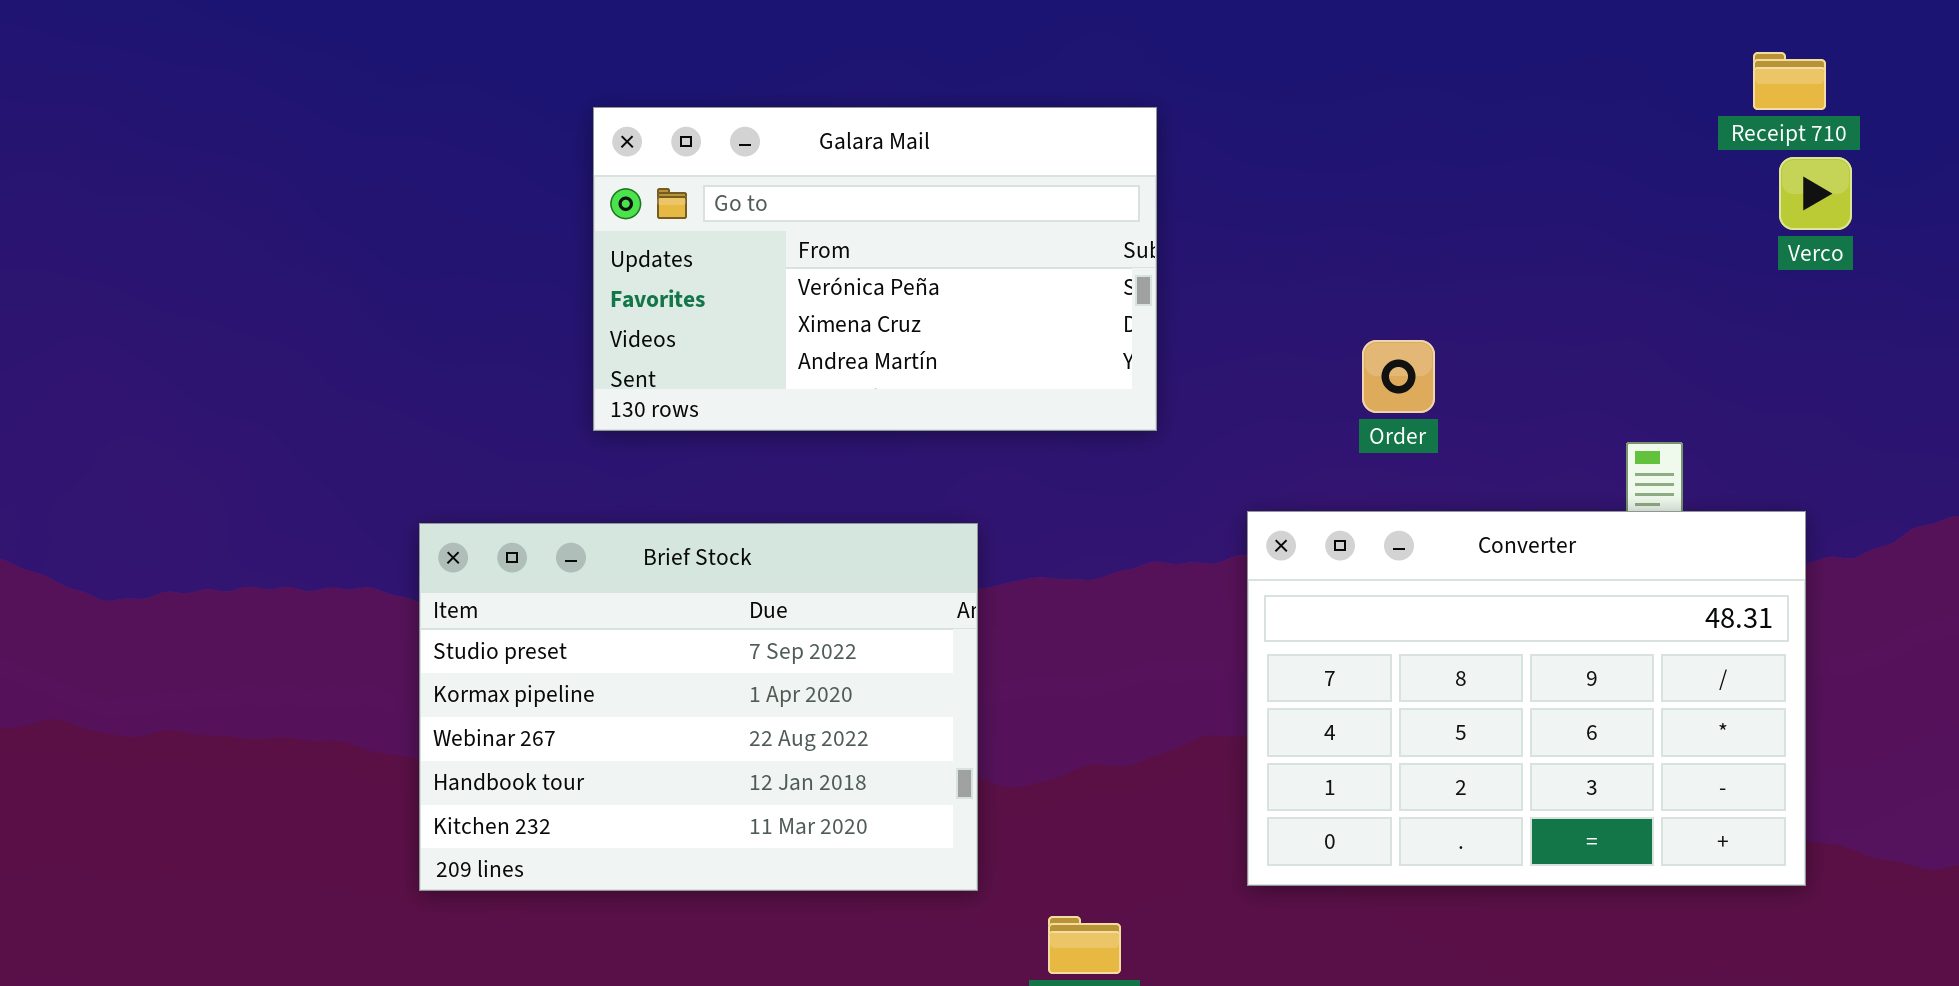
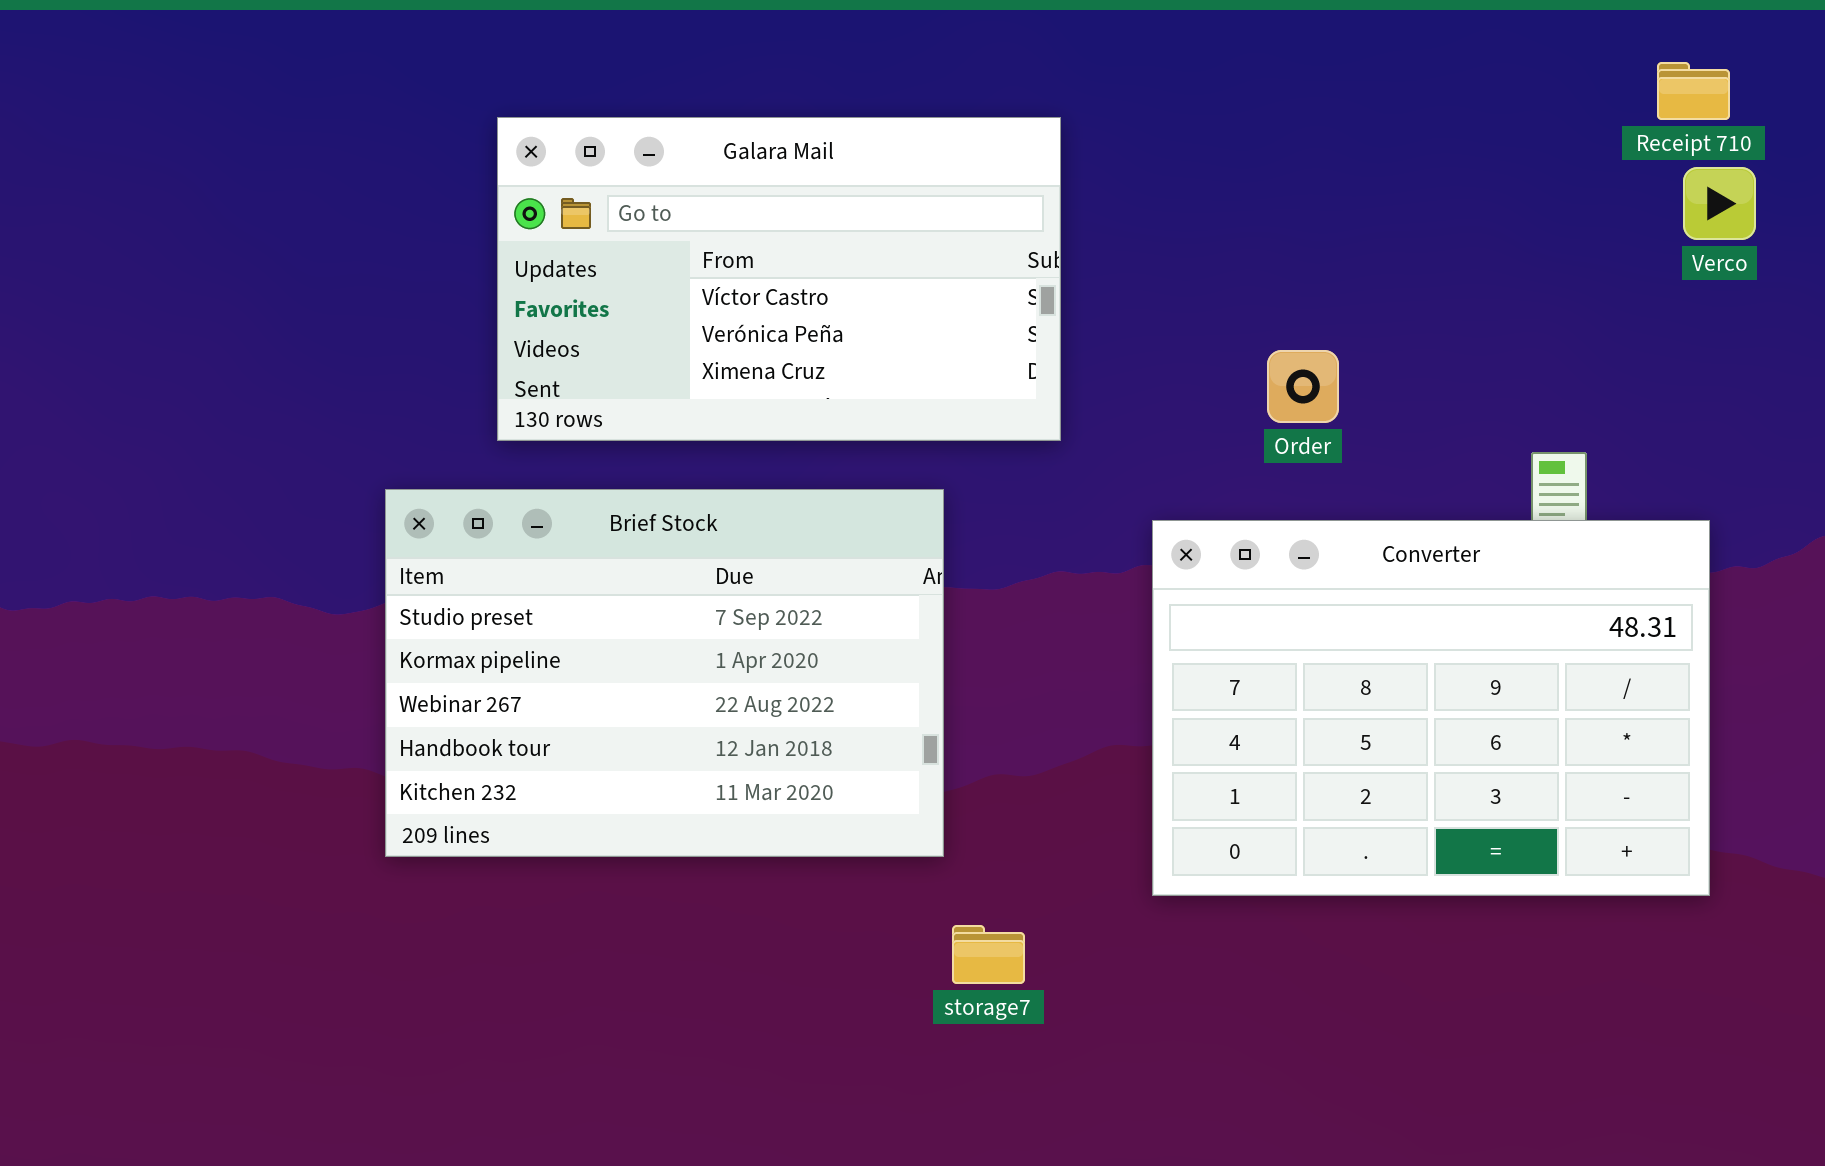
Galara Mail: [593,107,1157,431] -> [497,117,1061,441], scrolled up 1 row
Brief Stock: [419,523,978,891] -> [385,489,944,857], moved

